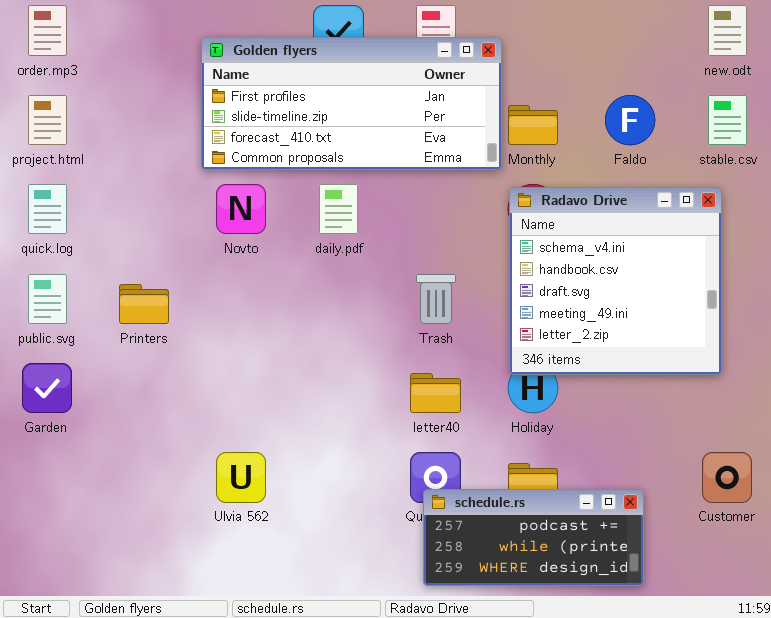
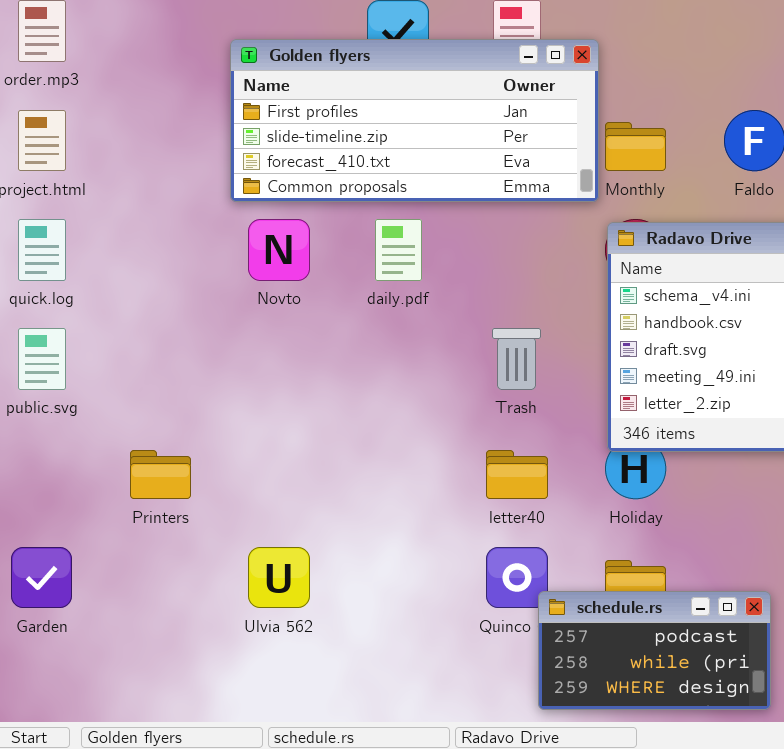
Printers: [119,284,169,324] -> [130,450,191,499], moved
Garden: [22,363,72,413] -> [11,547,72,608], moved
schedule.rs: [423,489,644,586] -> [538,591,771,710], resized

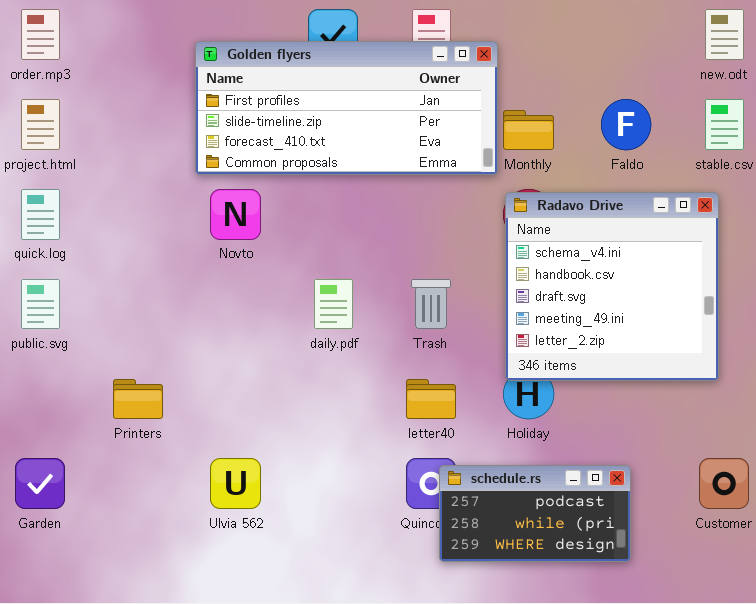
daily.pdf: [375,219,422,281] -> [314,279,353,329], moved
schedule.rs: [538,591,771,710] -> [439,465,631,562], moved

